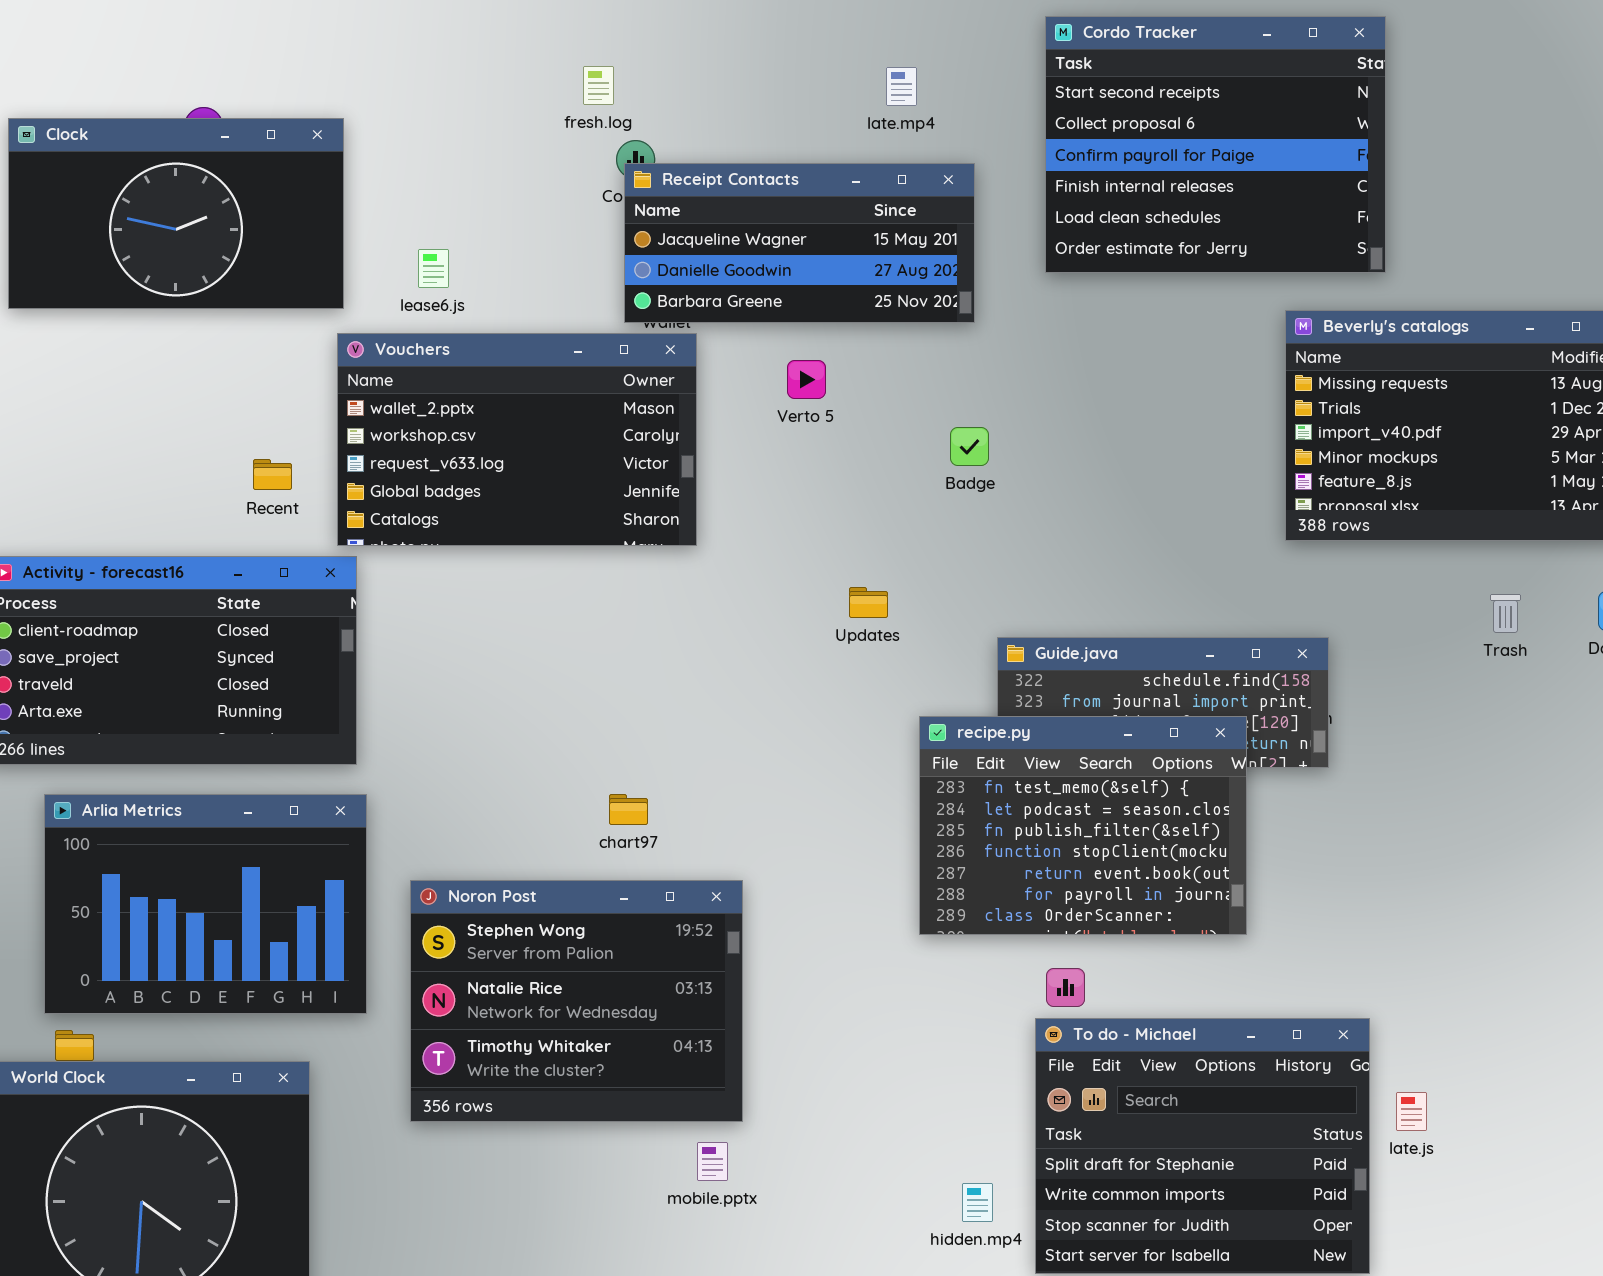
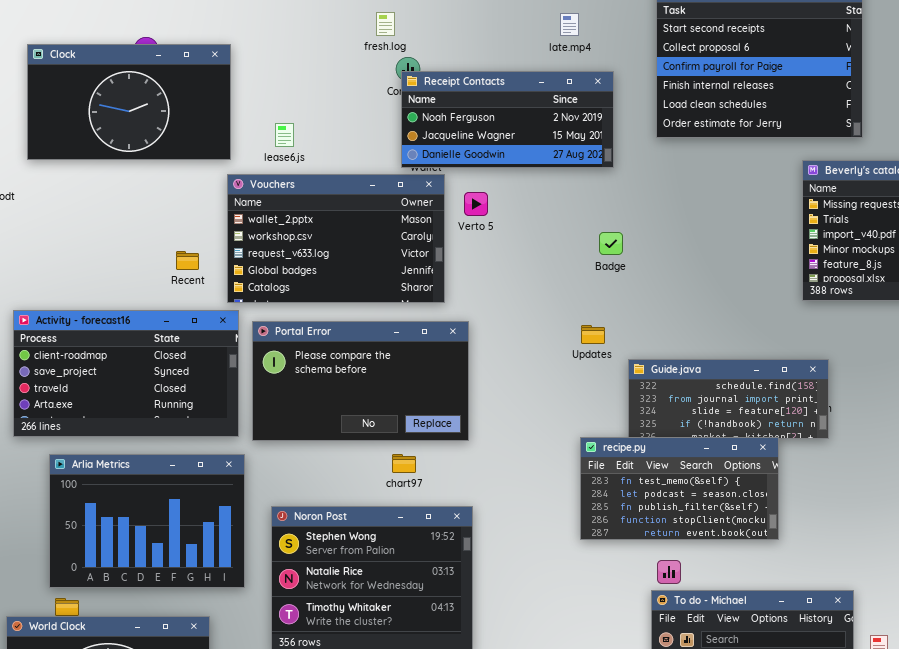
Receipt Contacts: [624,163,975,323] -> [401,71,614,168], scrolled up 1 row
Verto 5: [787,360,826,399] -> [464,192,488,216], moved
Portal Error: none -> [252,321,469,441], opened
Updates: [849,587,888,618] -> [581,325,605,344], moved
recipe.py: [919,716,1247,935] -> [580,437,779,540], resized

